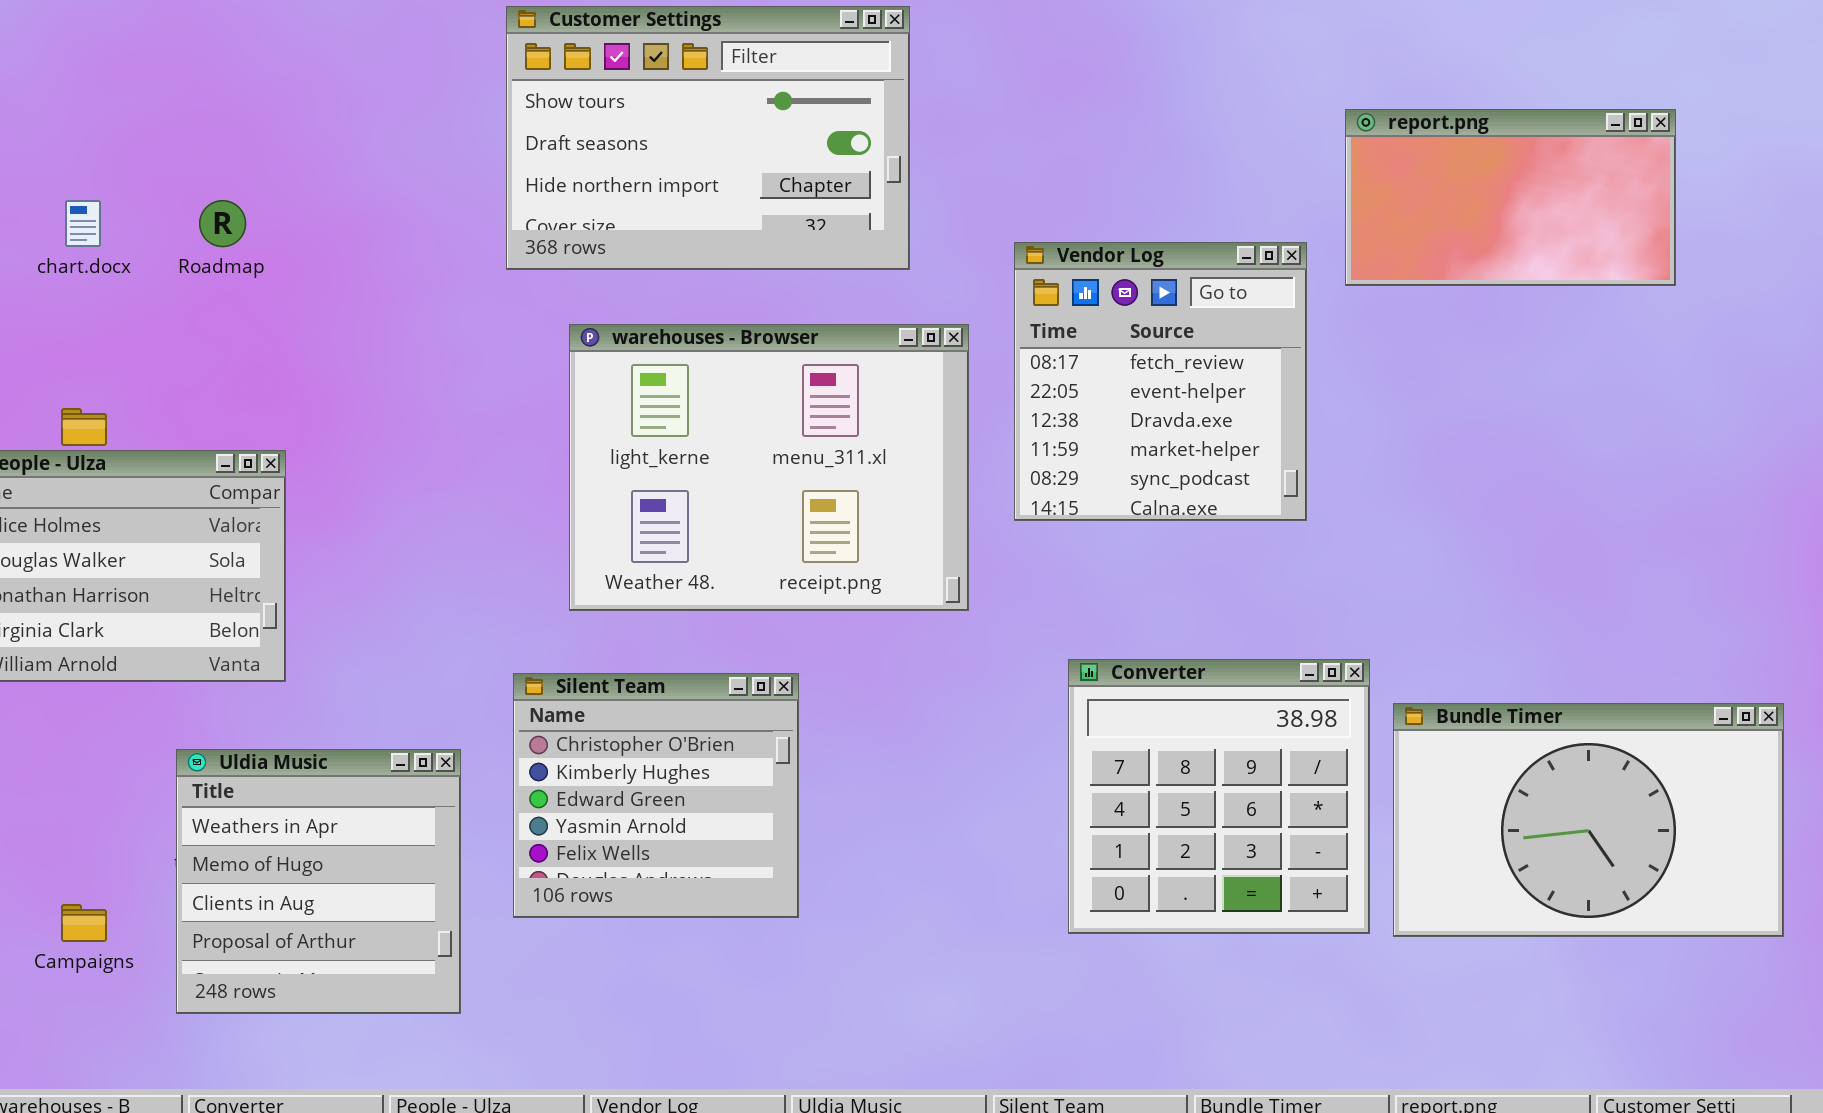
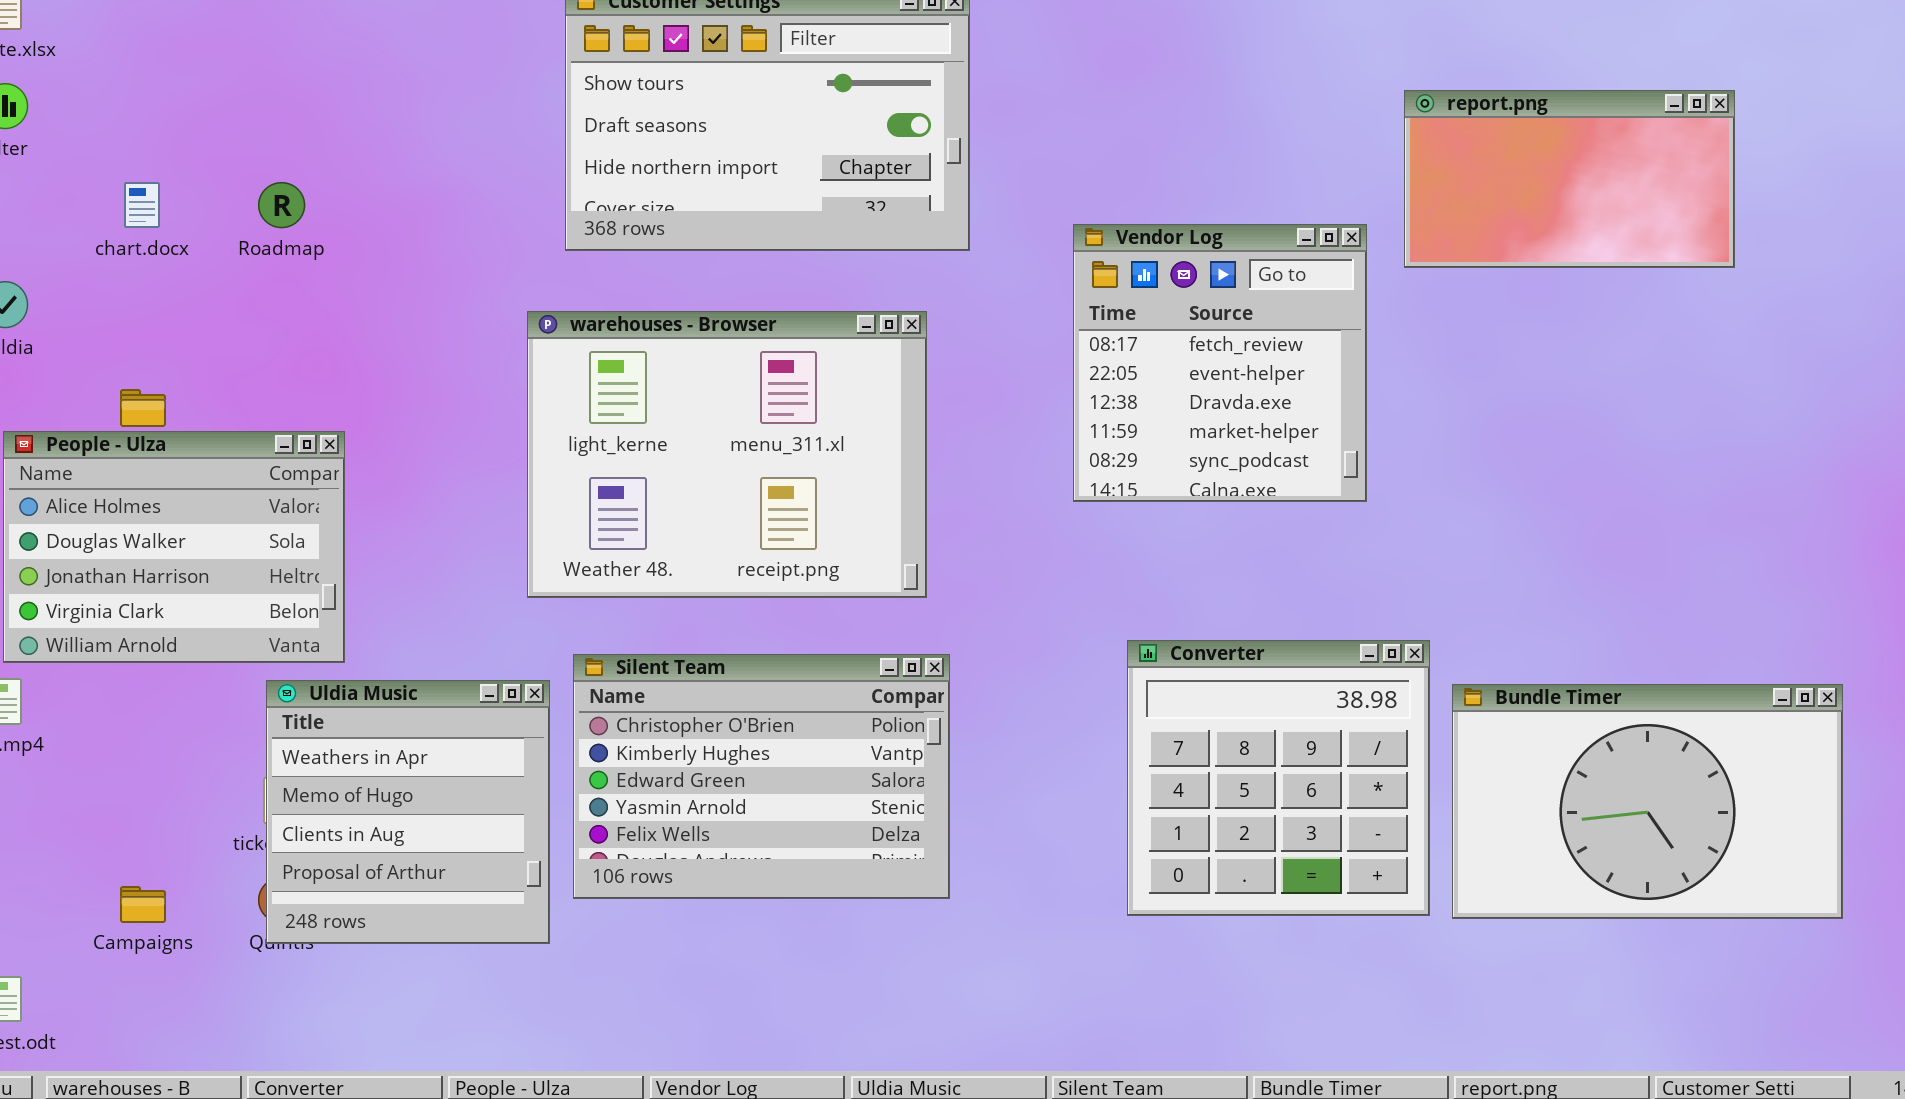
warehouses - Browser: [569,324,969,611] -> [527,311,927,598], moved
Silent Team: [513,673,799,918] -> [573,654,950,899], resized
Uldia Music: [176,749,461,1014] -> [266,680,550,944], moved

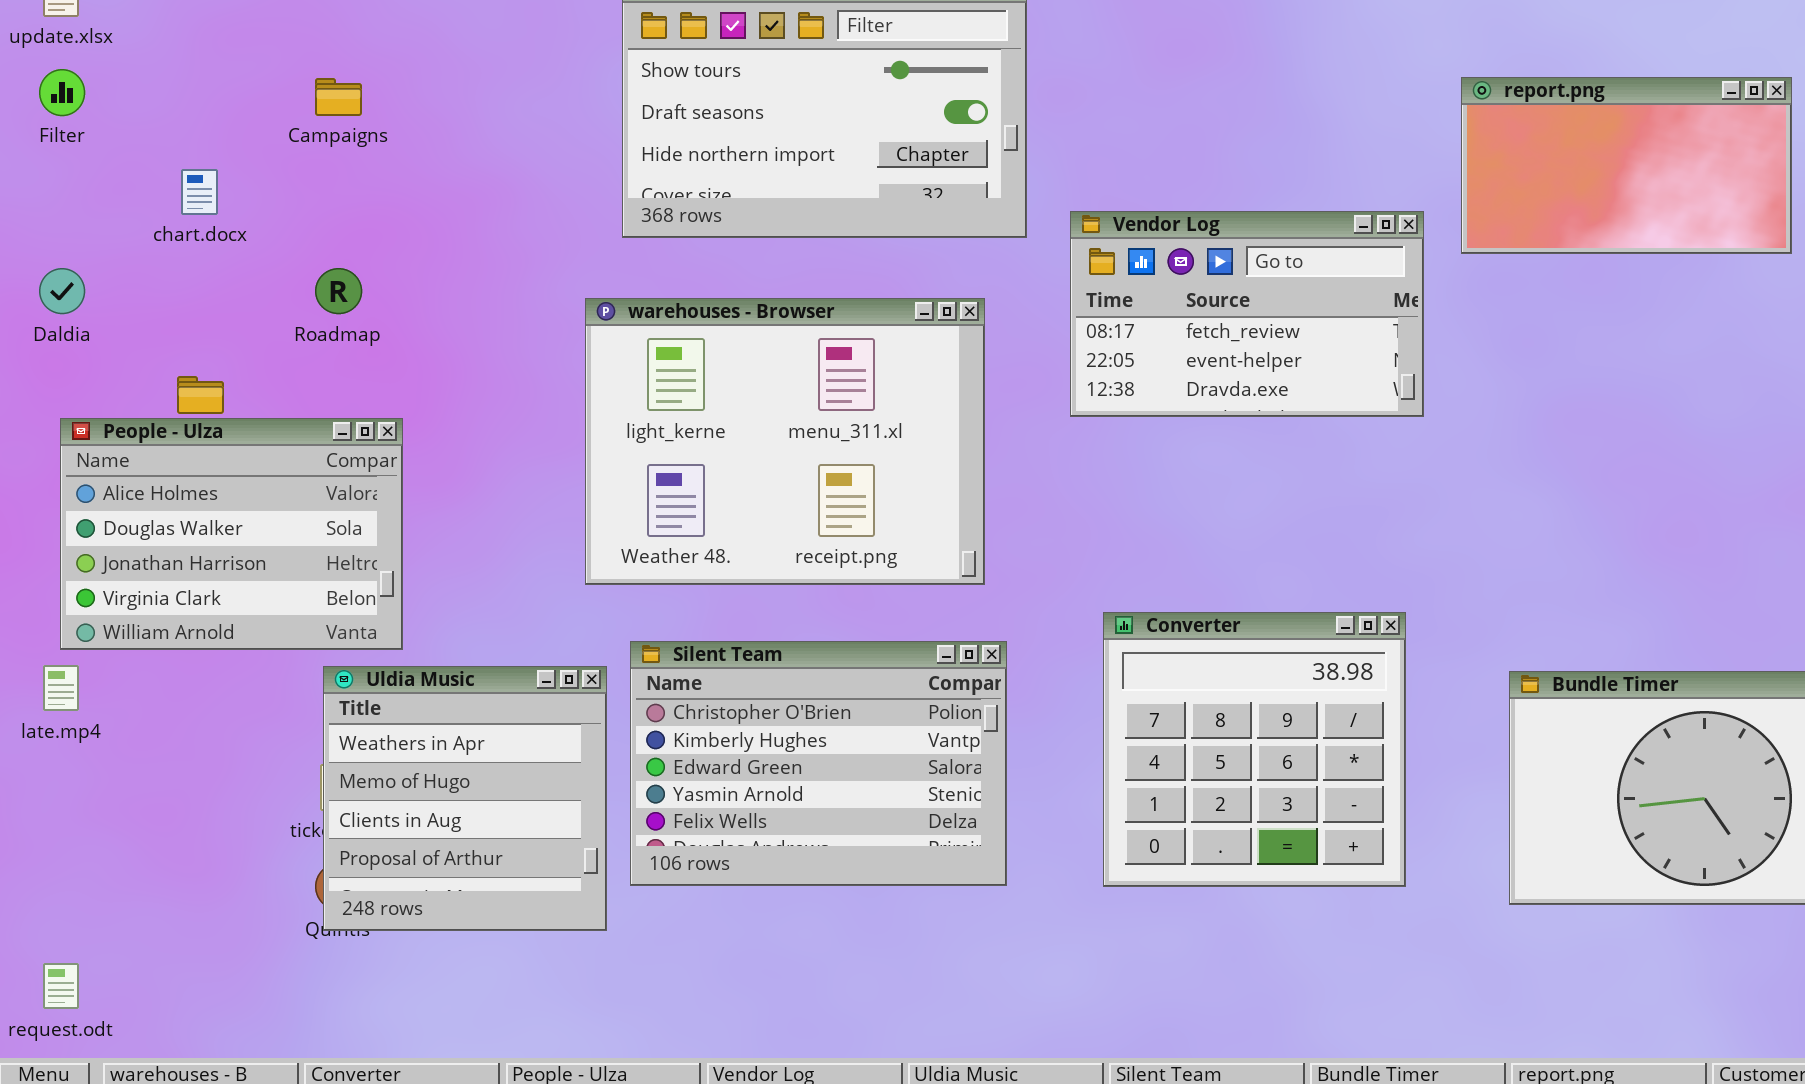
Roadmap: [258,182,305,228] -> [315,268,362,314], moved
Vendor Log: [1073,224,1367,502] -> [1070,211,1424,417], resized
Converter: [1127,640,1430,916] -> [1103,612,1406,887], moved
Campaigns: [120,886,166,923] -> [315,78,362,116], moved

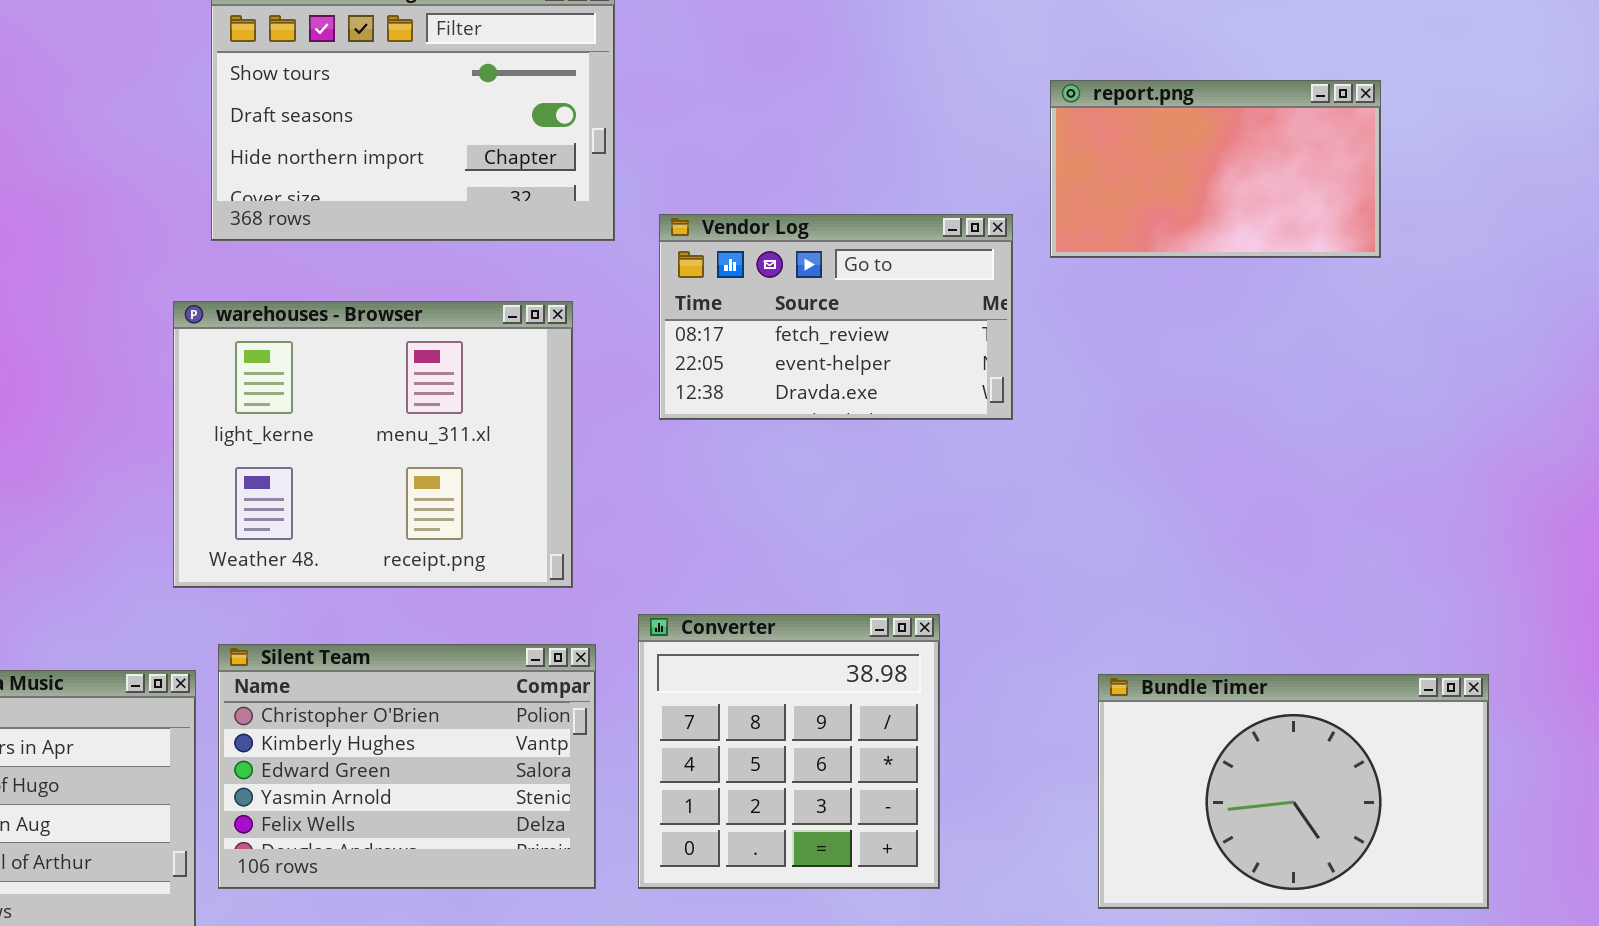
Converter: [1103,612,1406,887] -> [638,614,940,889], moved

